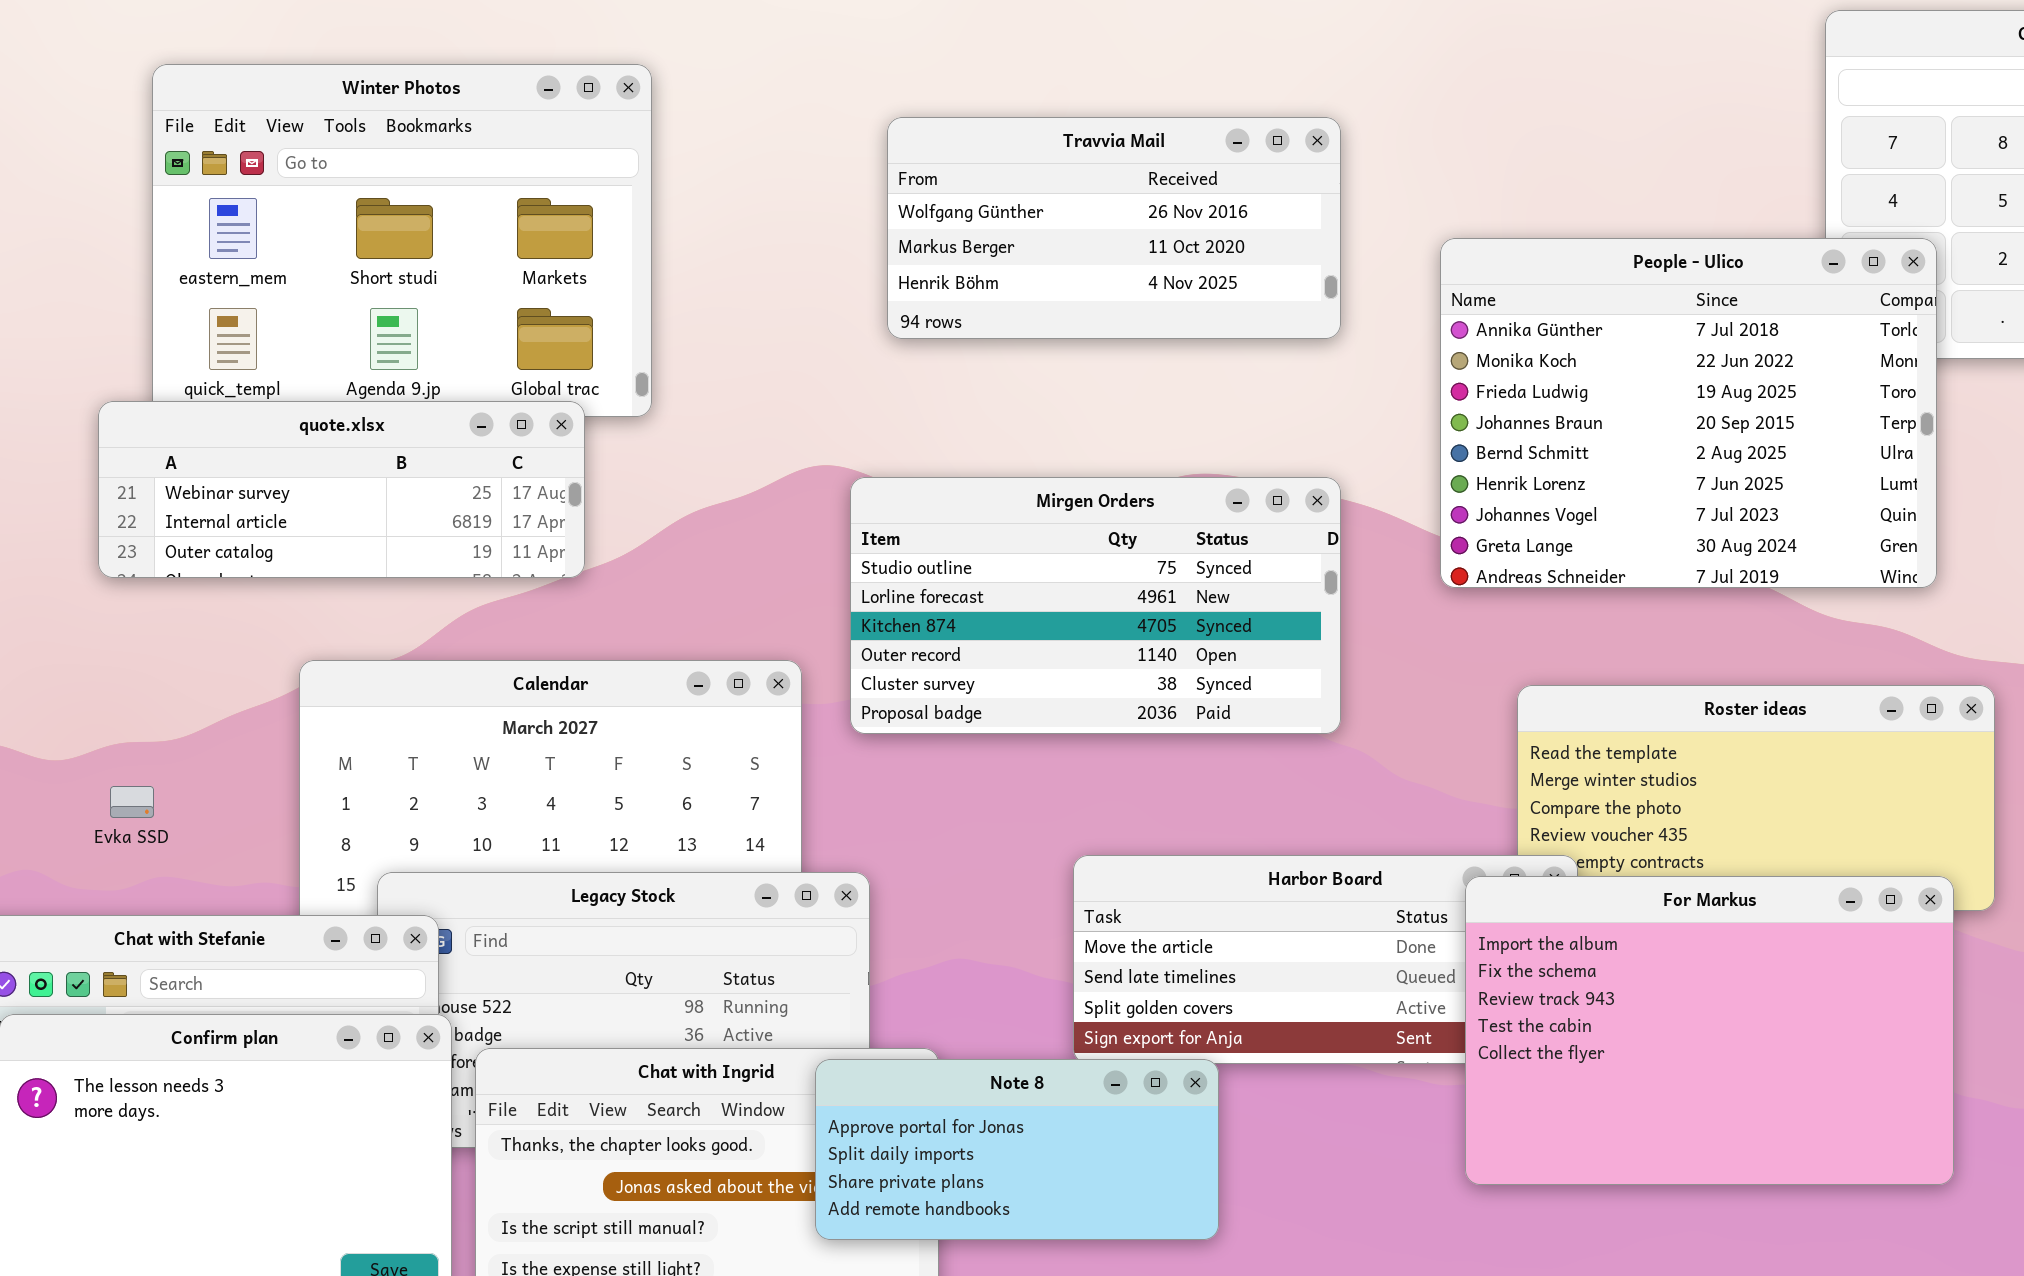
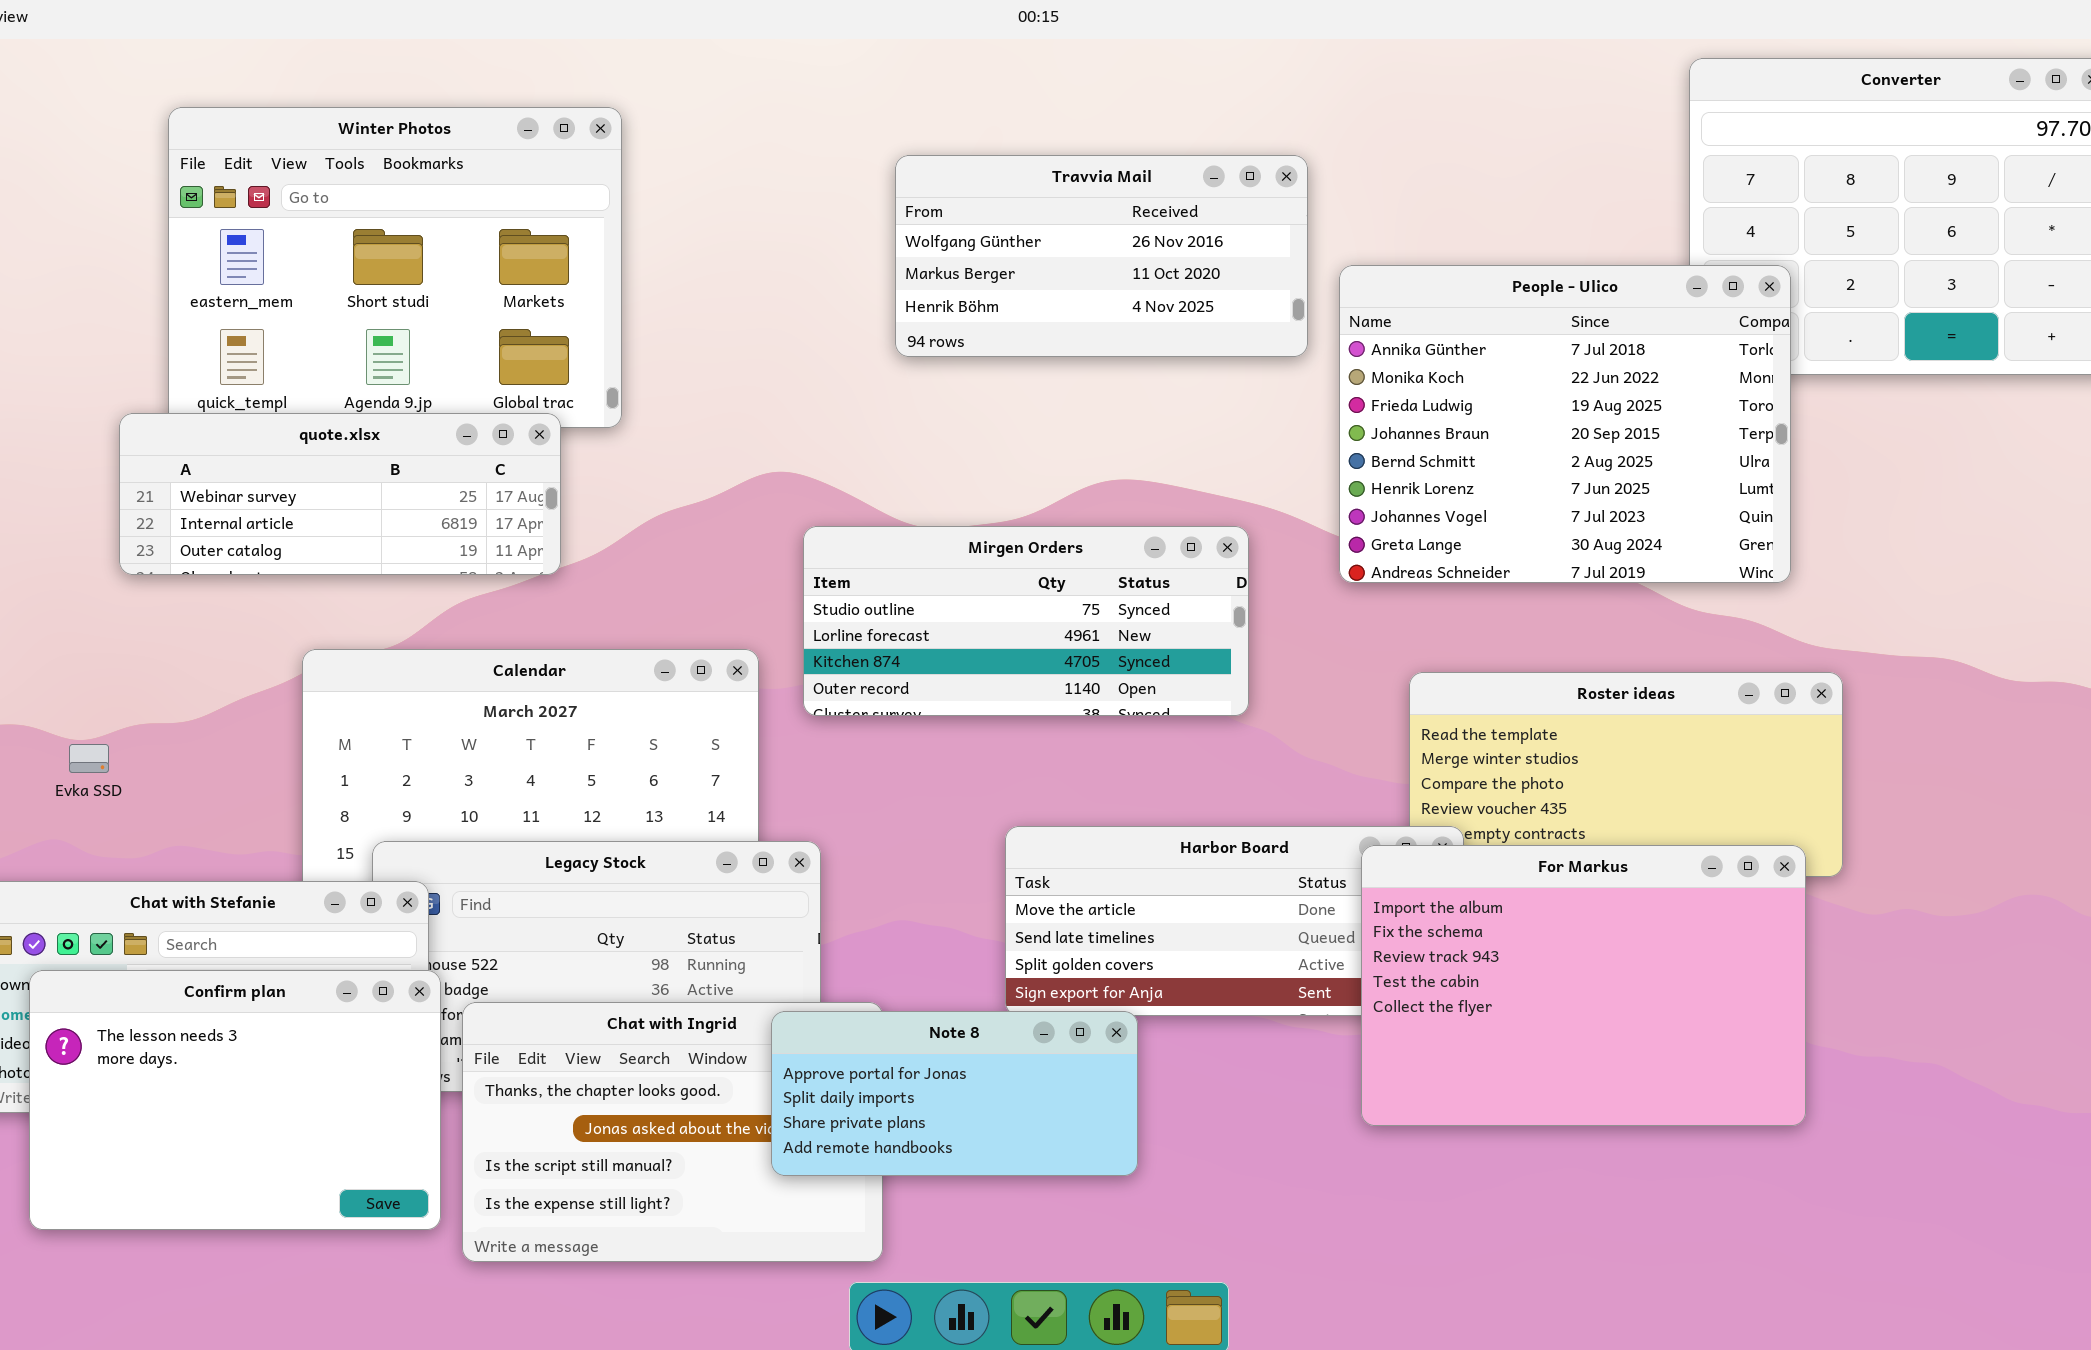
Travvia Mail: [887,117,1341,339] -> [895,155,1308,357], moved
Mirgen Orders: [850,477,1341,734] -> [803,526,1249,716], resized
Evka SSD: [110,786,154,818] -> [69,744,109,773], moved

